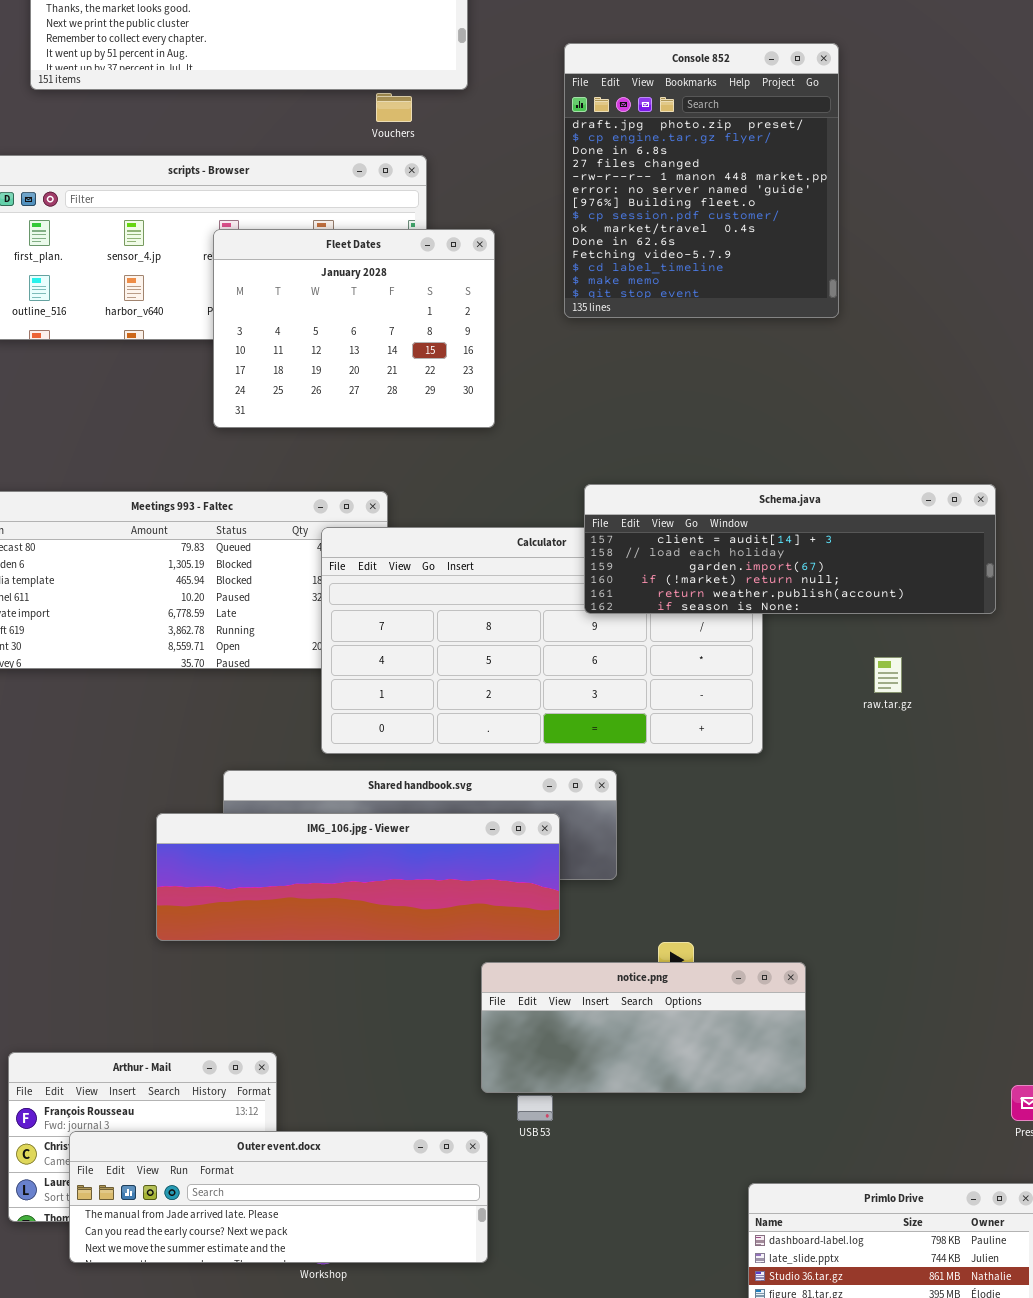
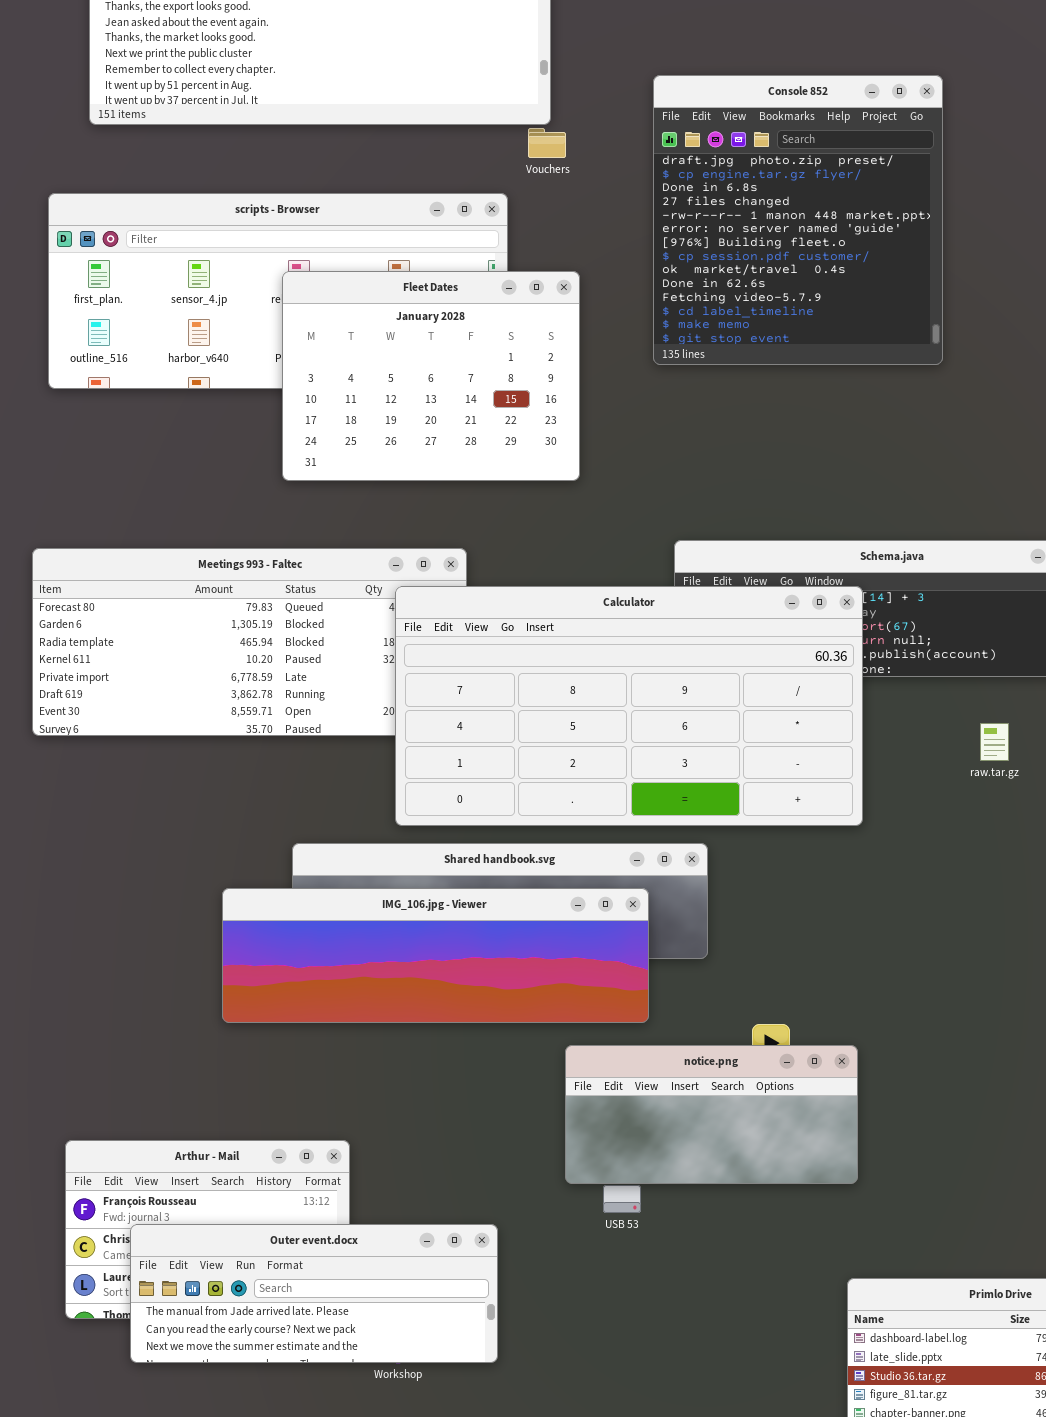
Vouchers: [376,93,412,122] -> [528,128,566,158], moved
Calculator: [321,527,763,754] -> [395,586,863,826], raised
notice.png: [481,962,806,1093] -> [565,1045,858,1184], resized
Outer event.docx: [69,1131,488,1263] -> [130,1224,498,1363], resized

